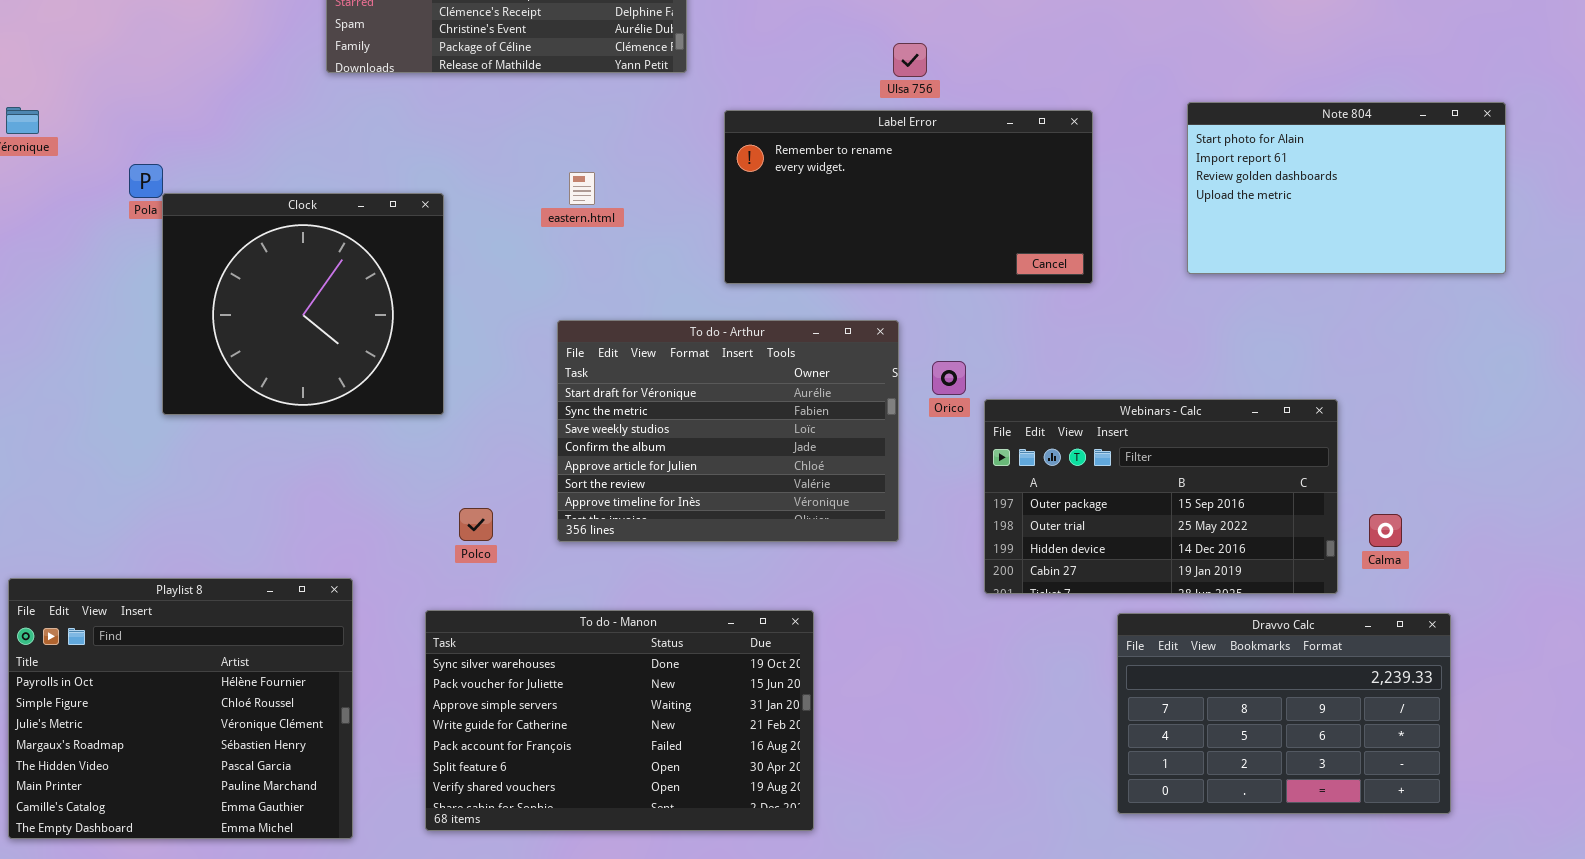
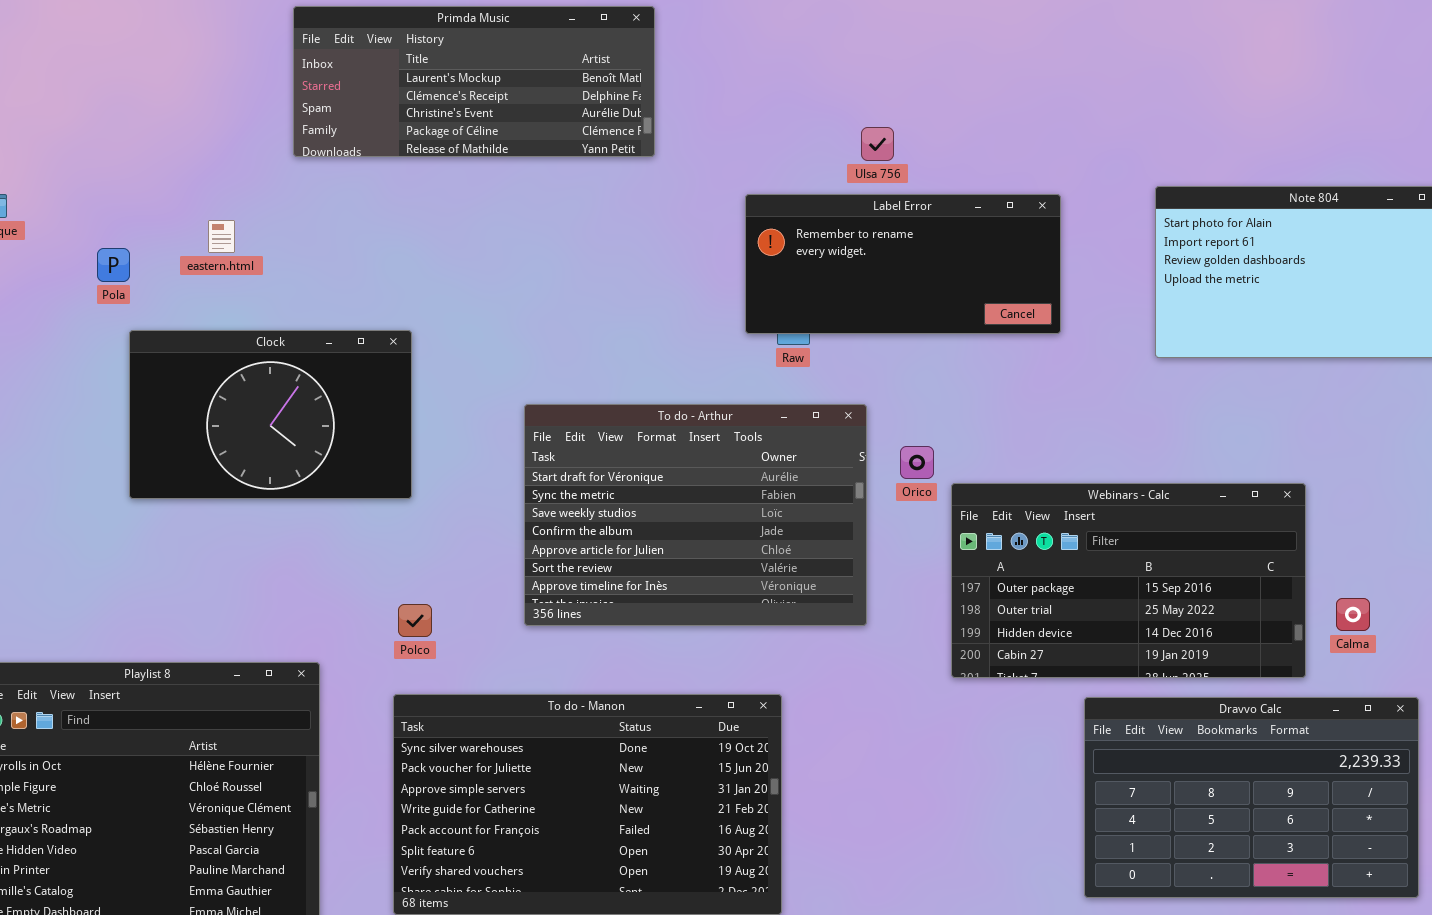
Label Error: [724,110,1093,284] -> [745,194,1061,334], resized
eastern.html: [569,172,595,205] -> [208,220,235,253], moved
Clock: [162,193,444,415] -> [129,330,412,499], resized
Polco: [459,508,493,541] -> [398,604,432,637], moved

